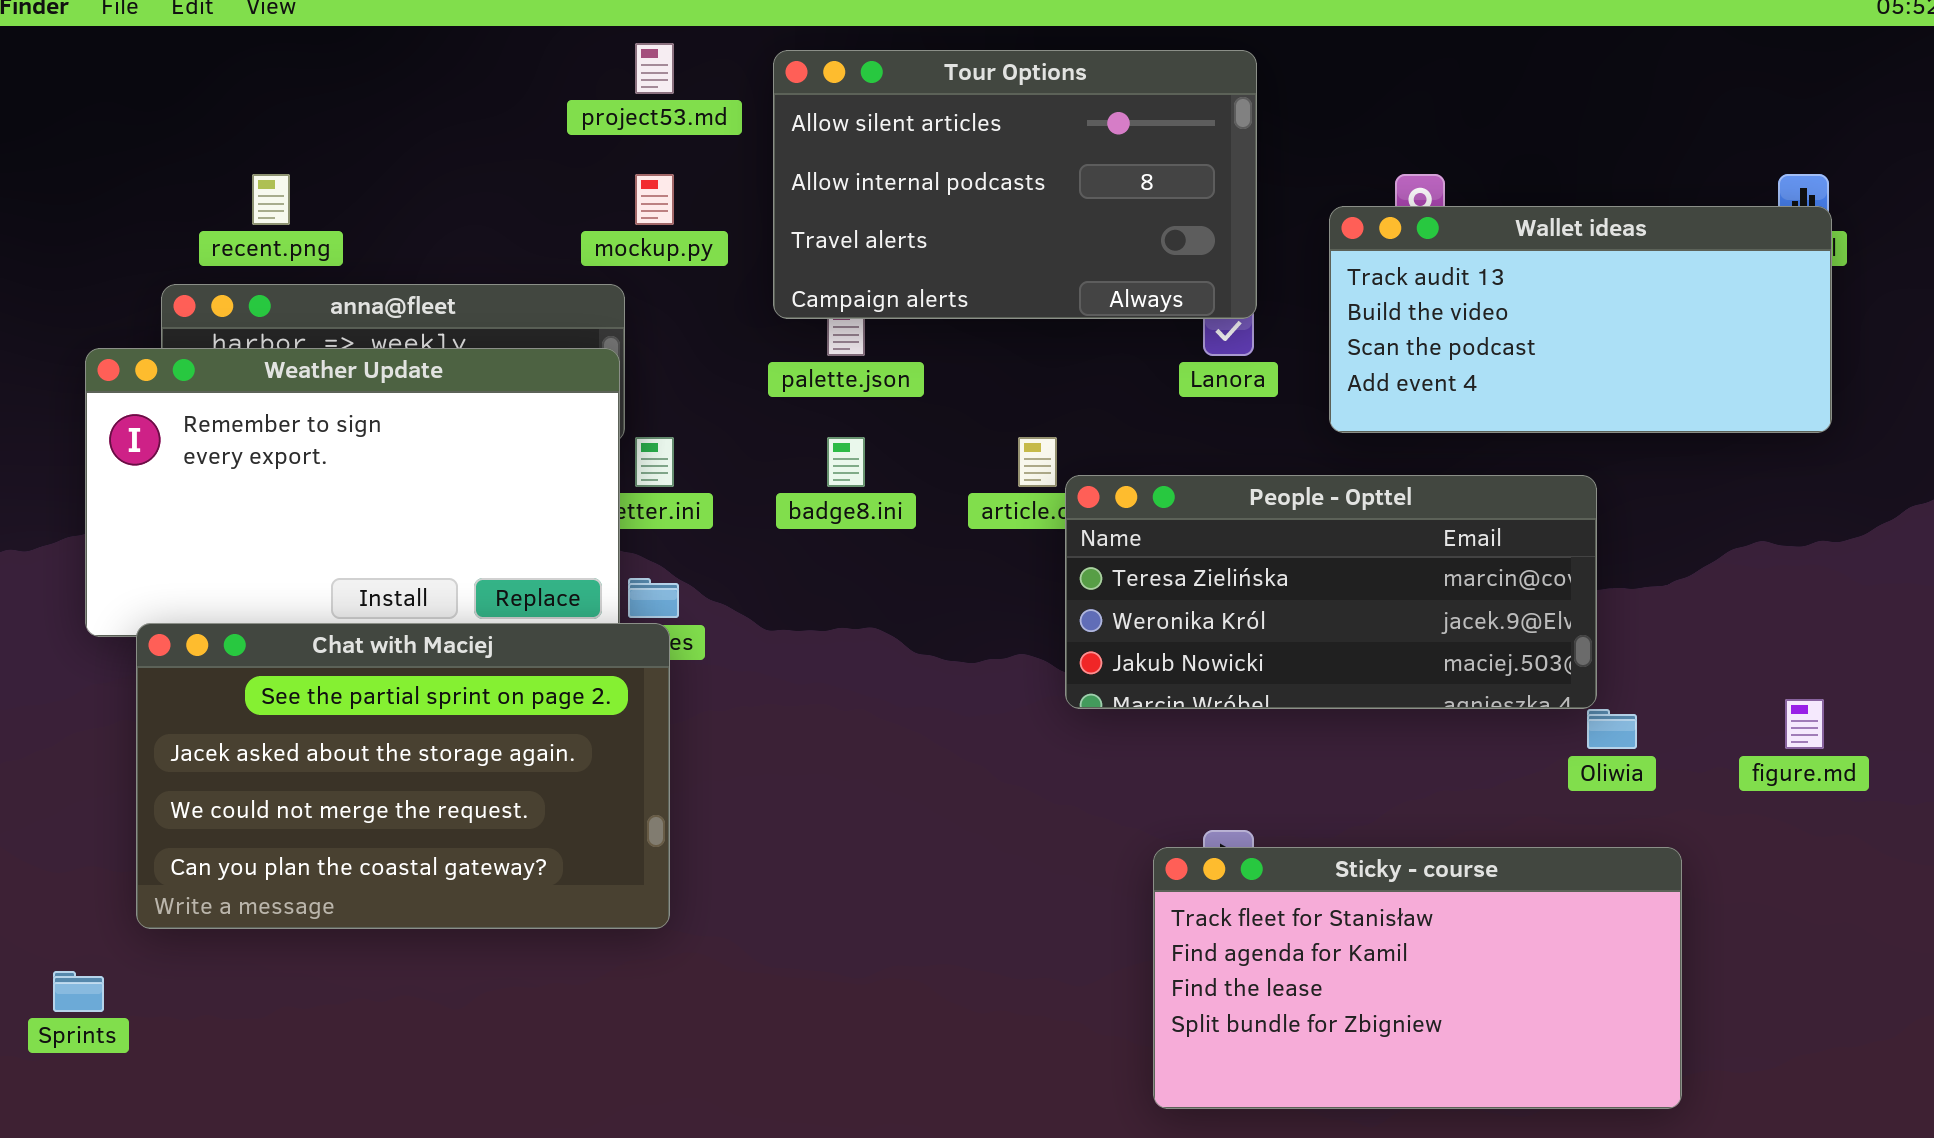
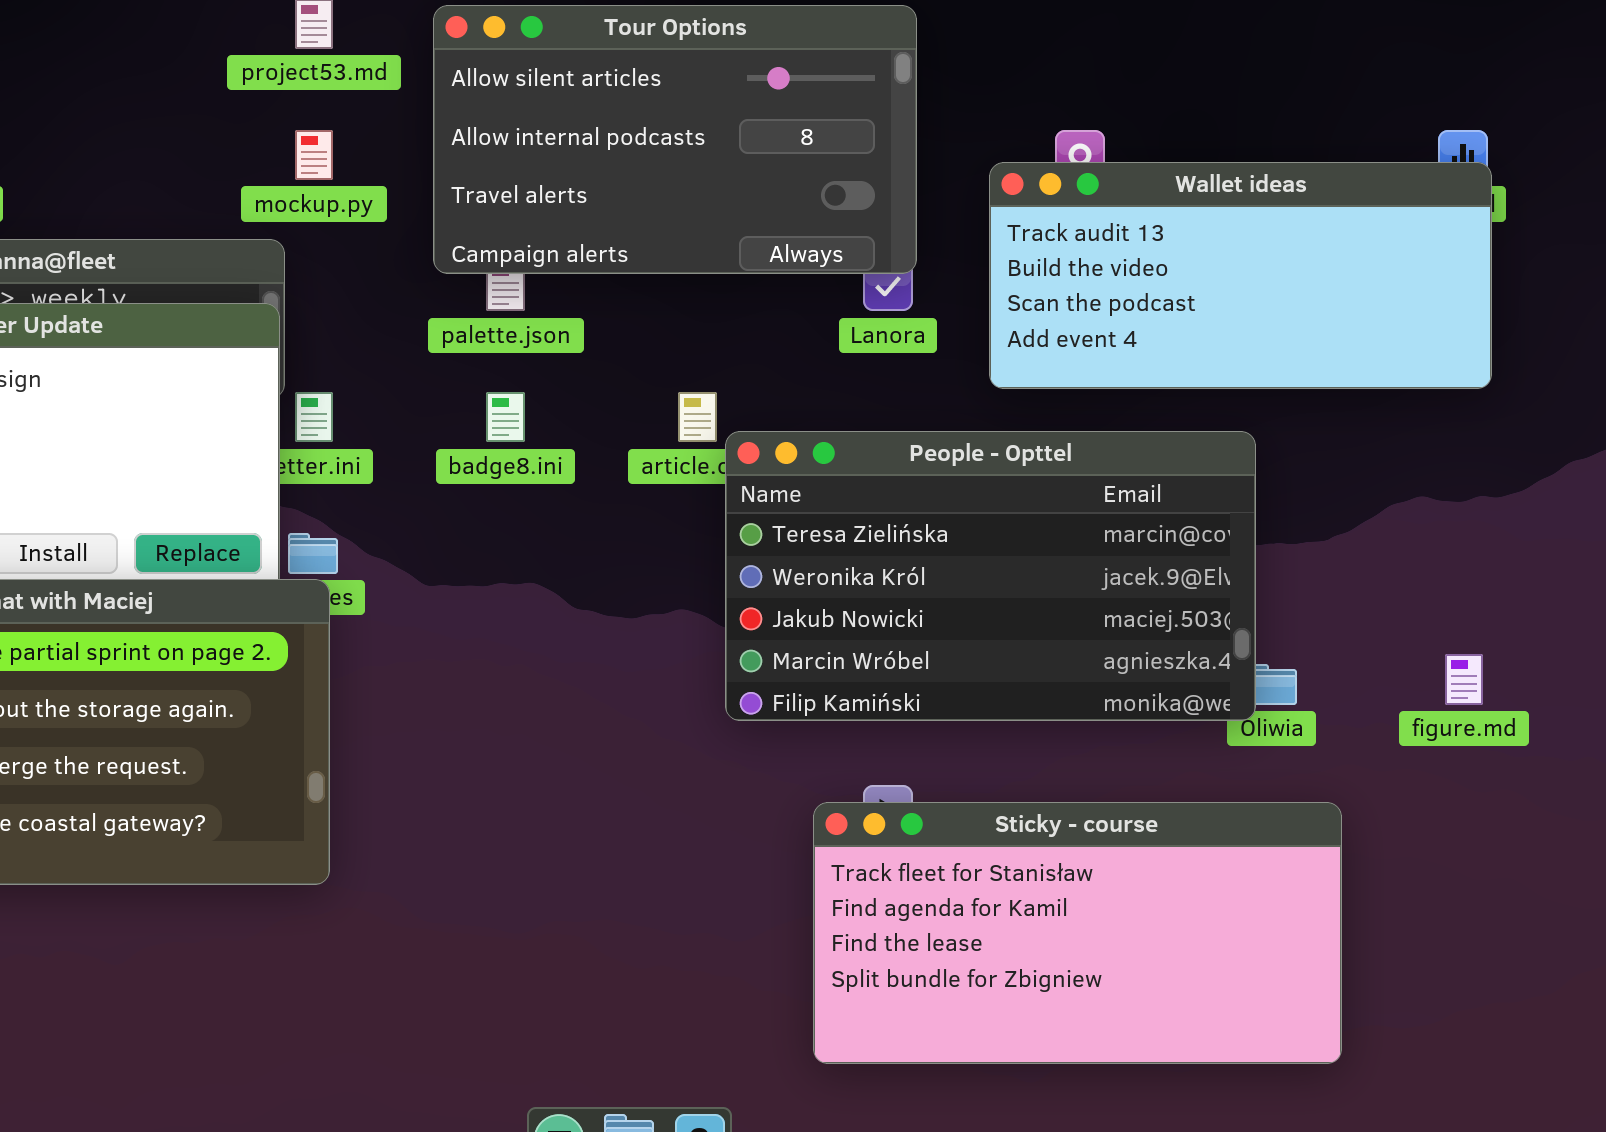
People - Opttel: [1065,475,1597,709] -> [725,431,1256,721], resized

